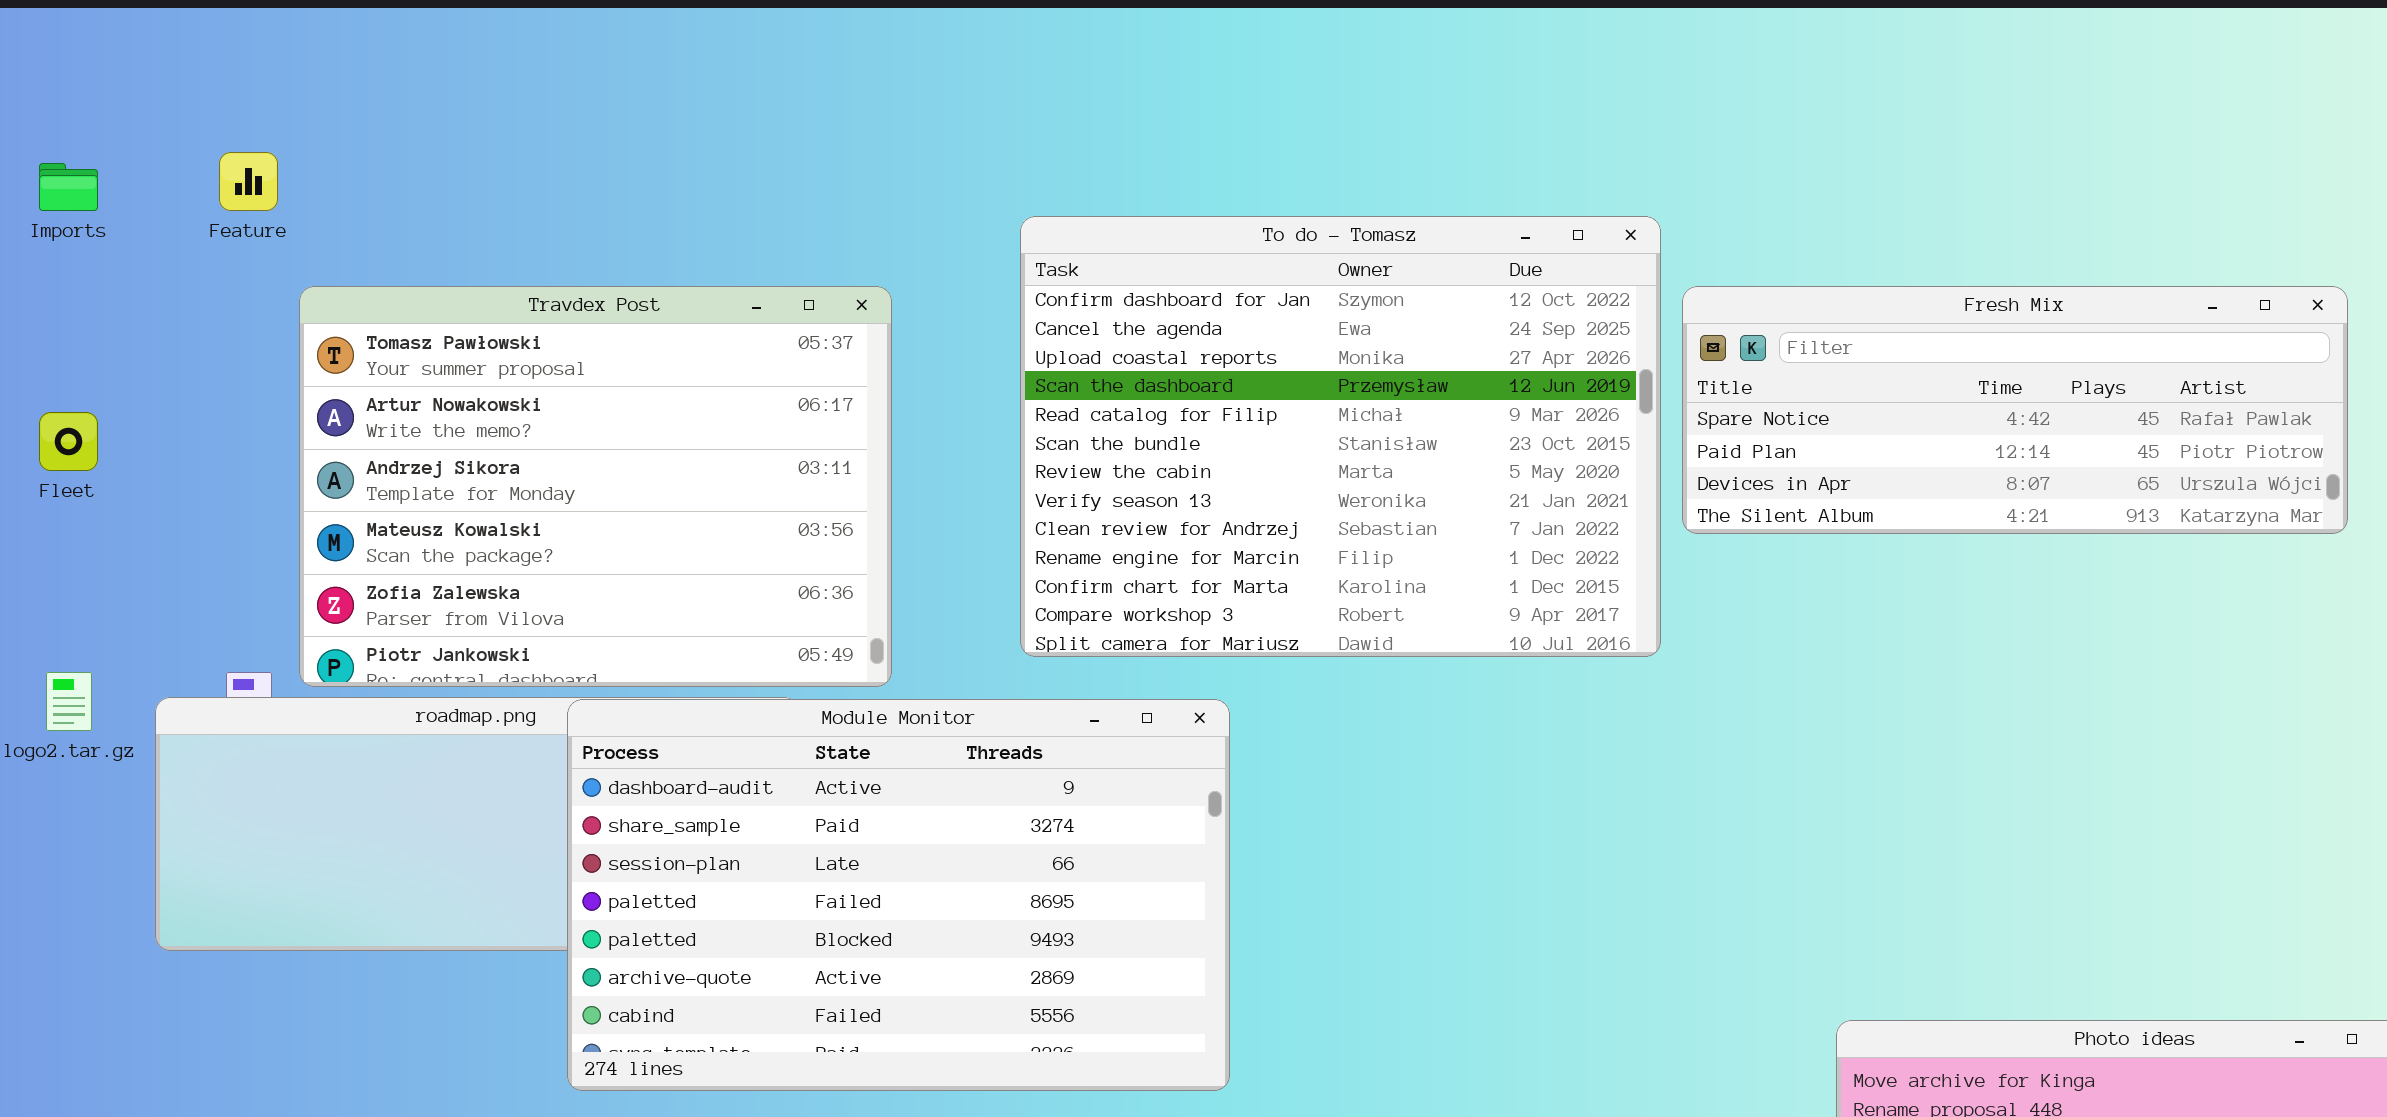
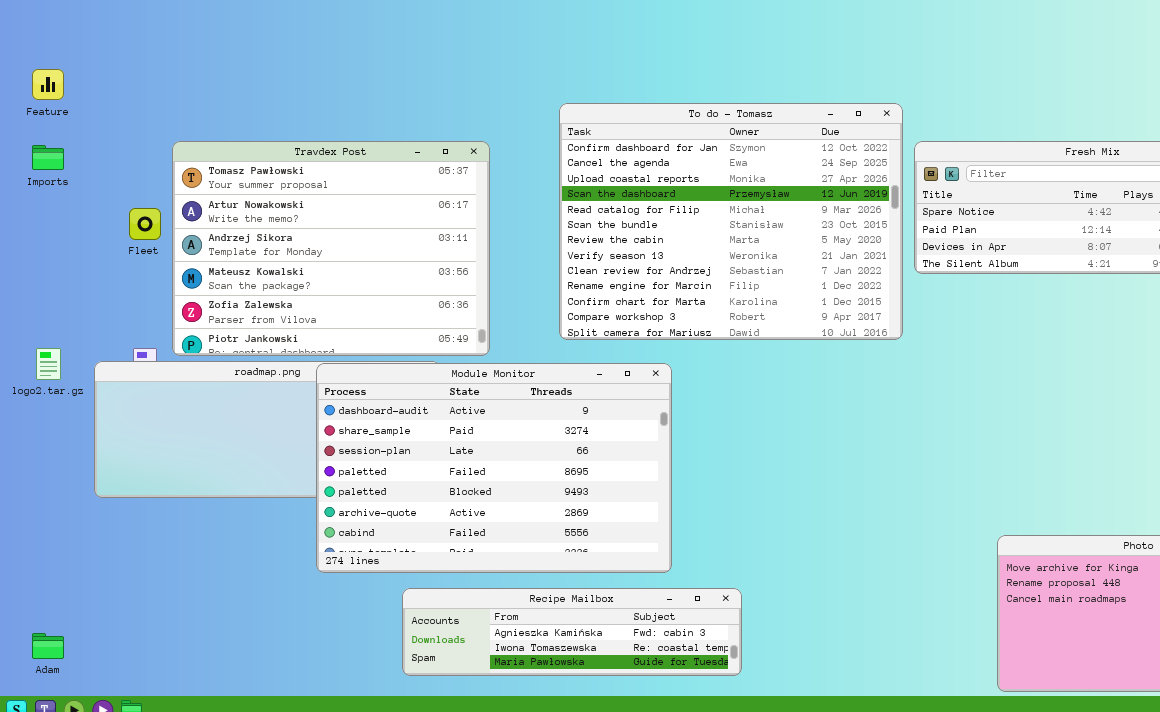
Feature: [219,152,278,211] -> [32,69,64,100], moved
Imports: [39,163,98,211] -> [32,145,64,170], moved
Fleet: [39,412,98,471] -> [129,208,161,240], moved

